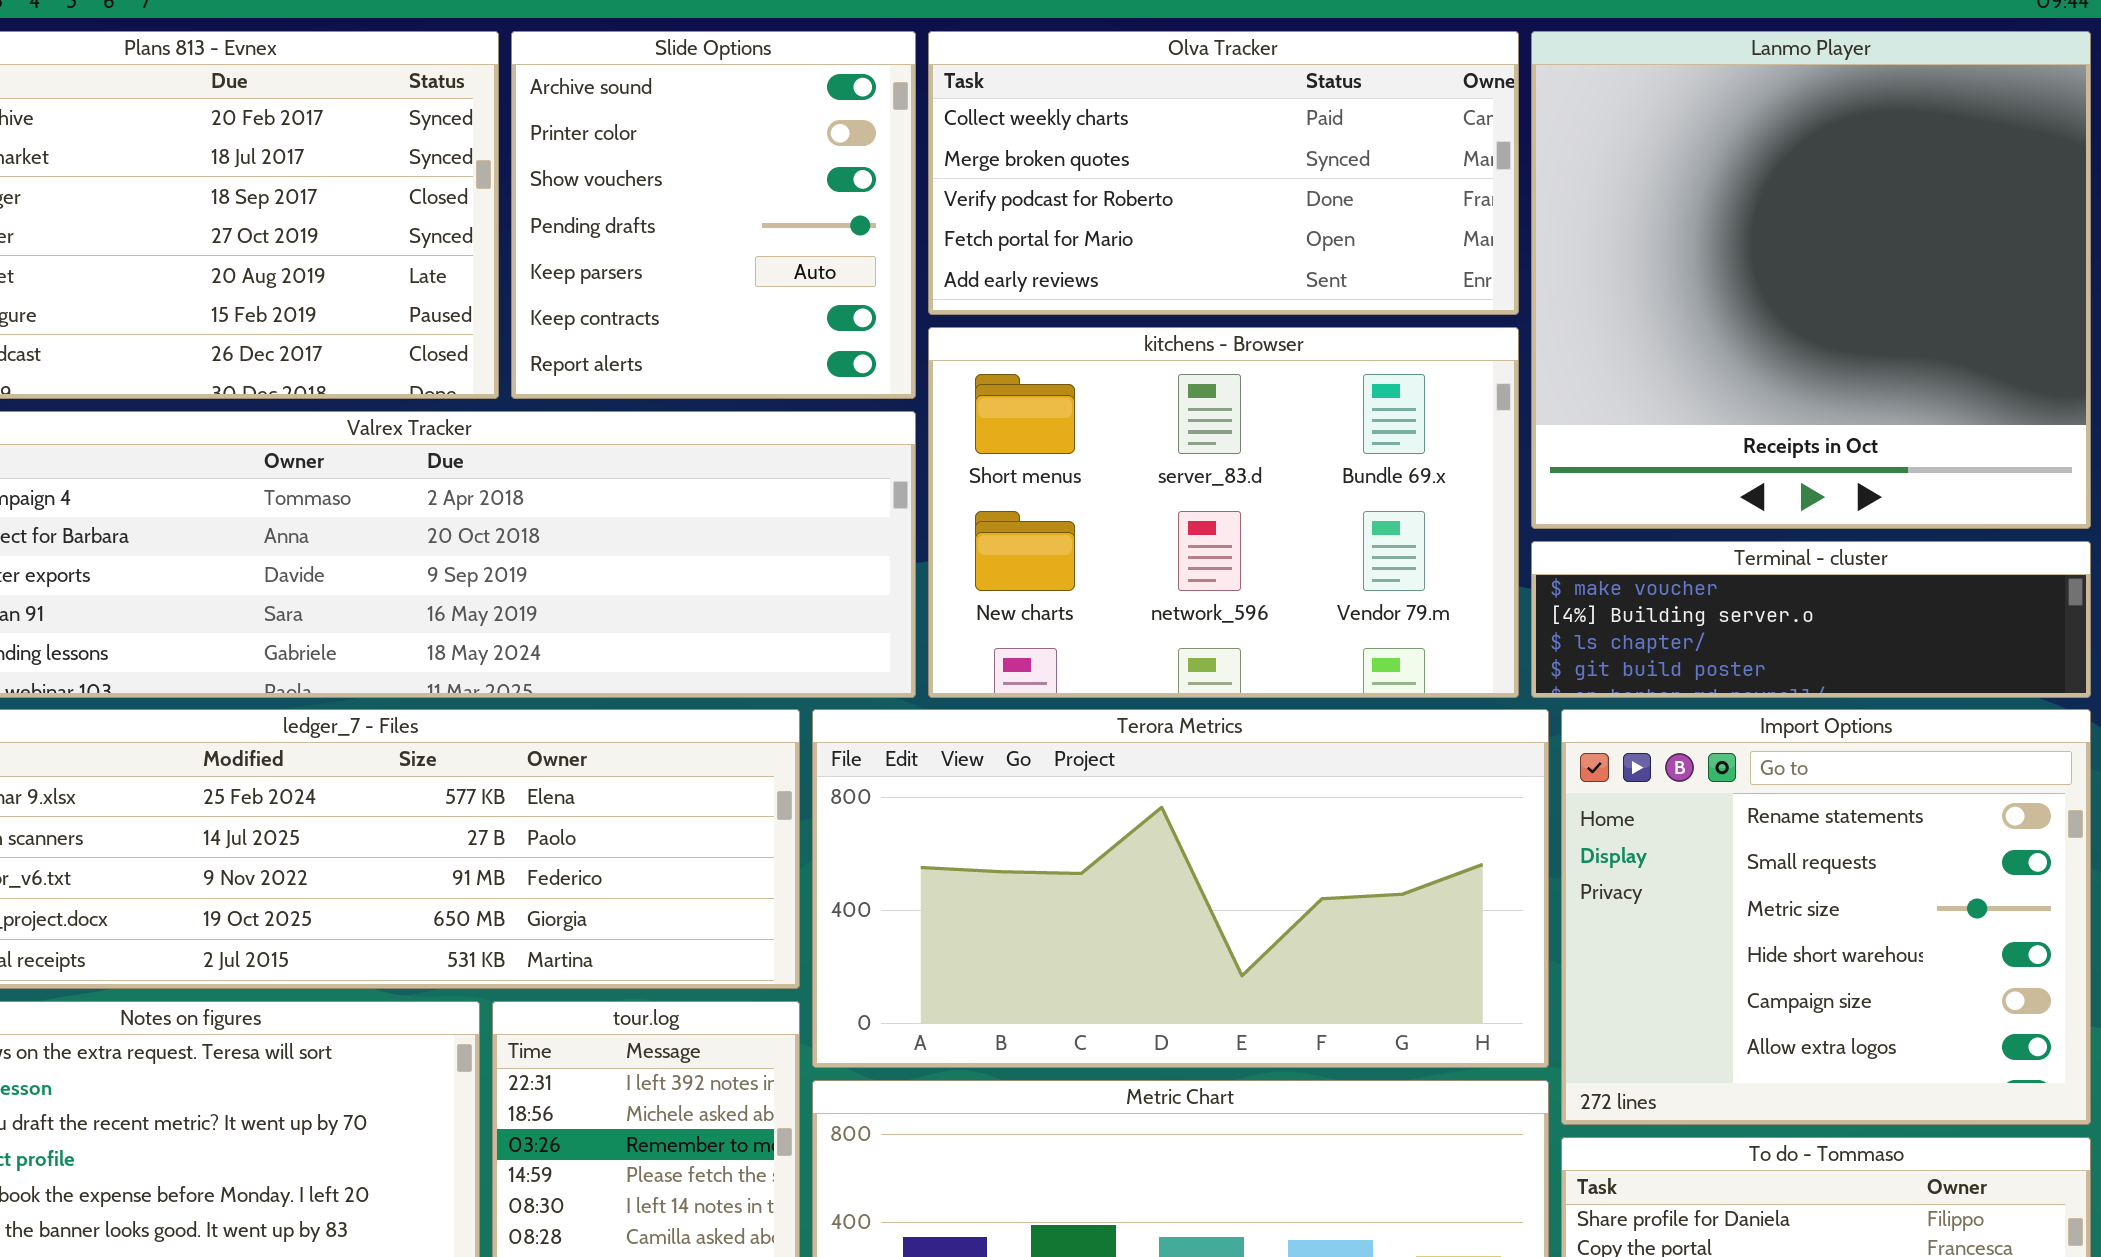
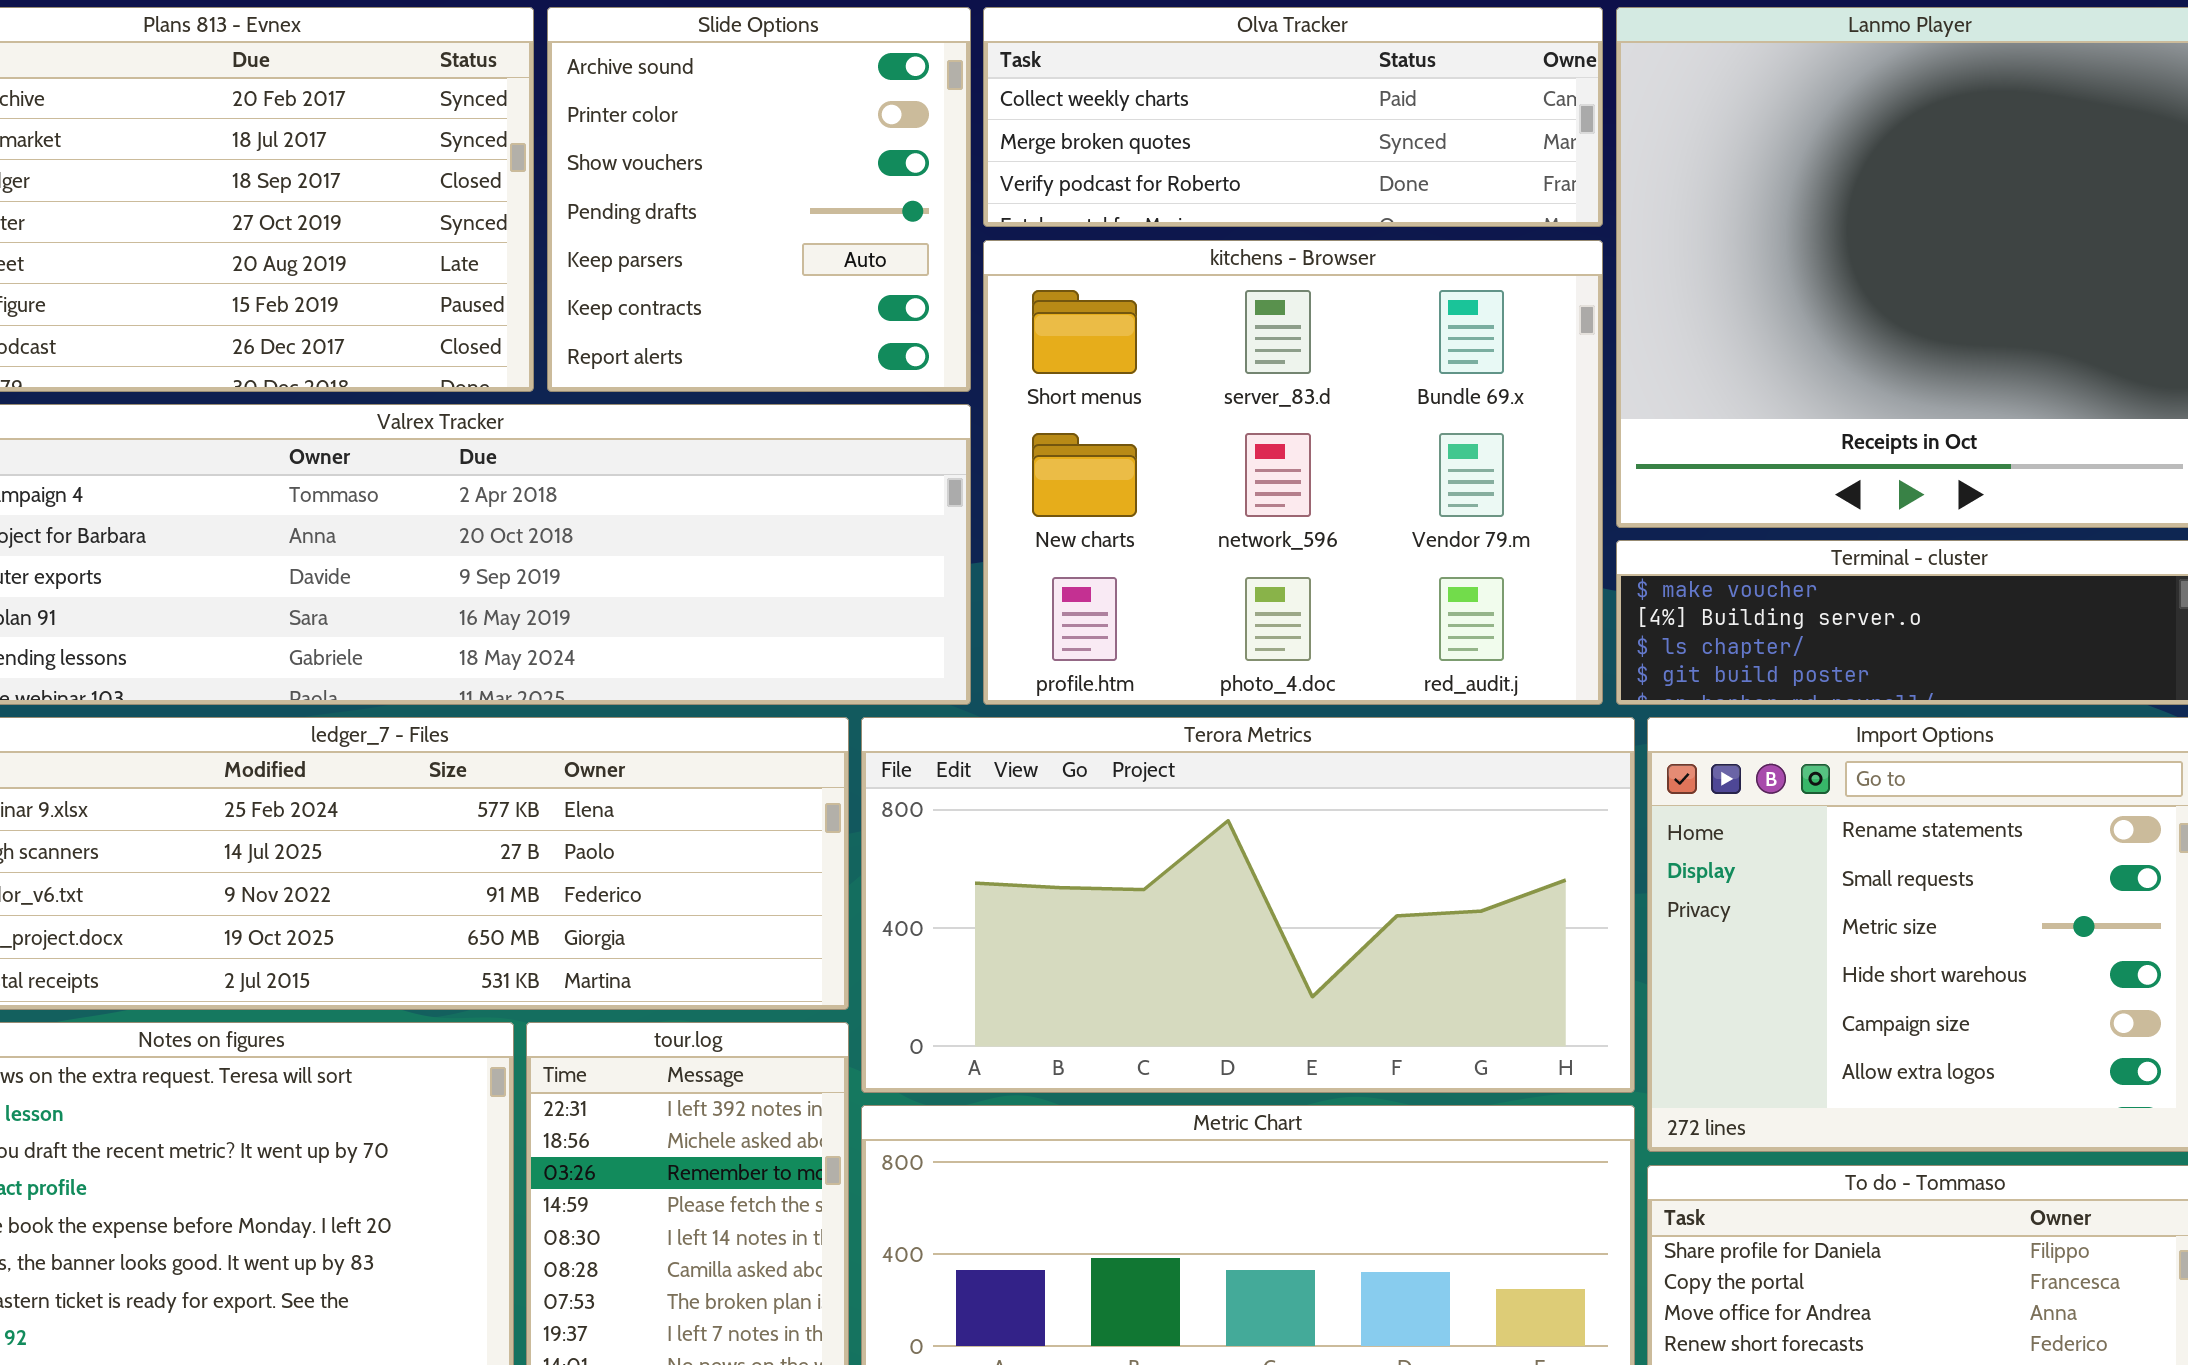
Olva Tracker: [928,31,1519,315] -> [983,7,1603,227], resized
kitchens - Browser: [928,327,1519,698] -> [983,240,1603,705], resized

